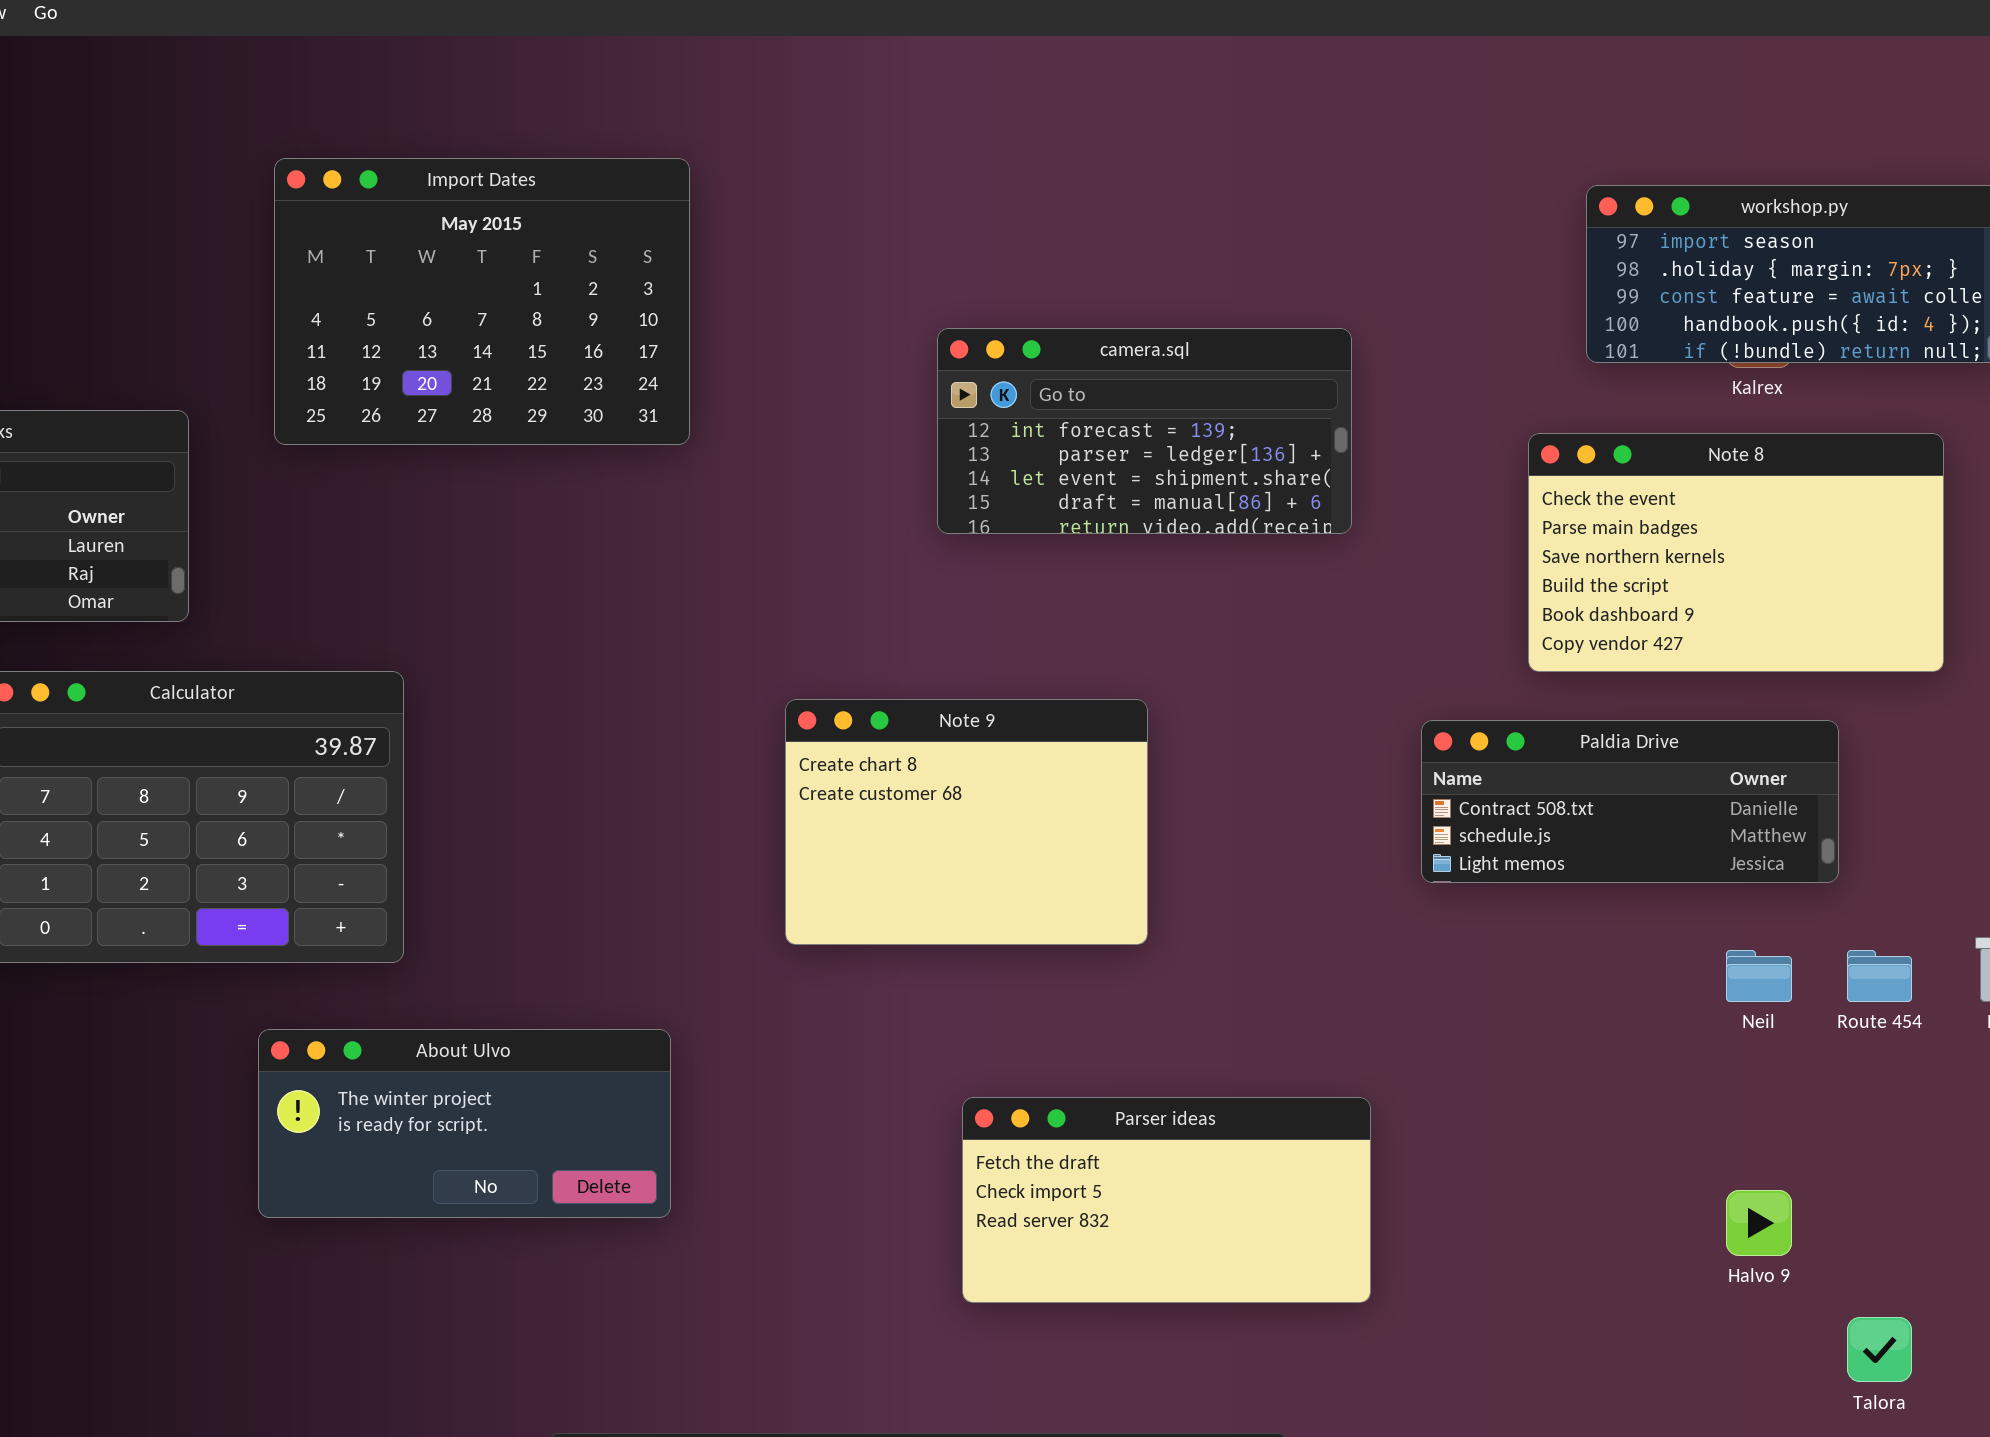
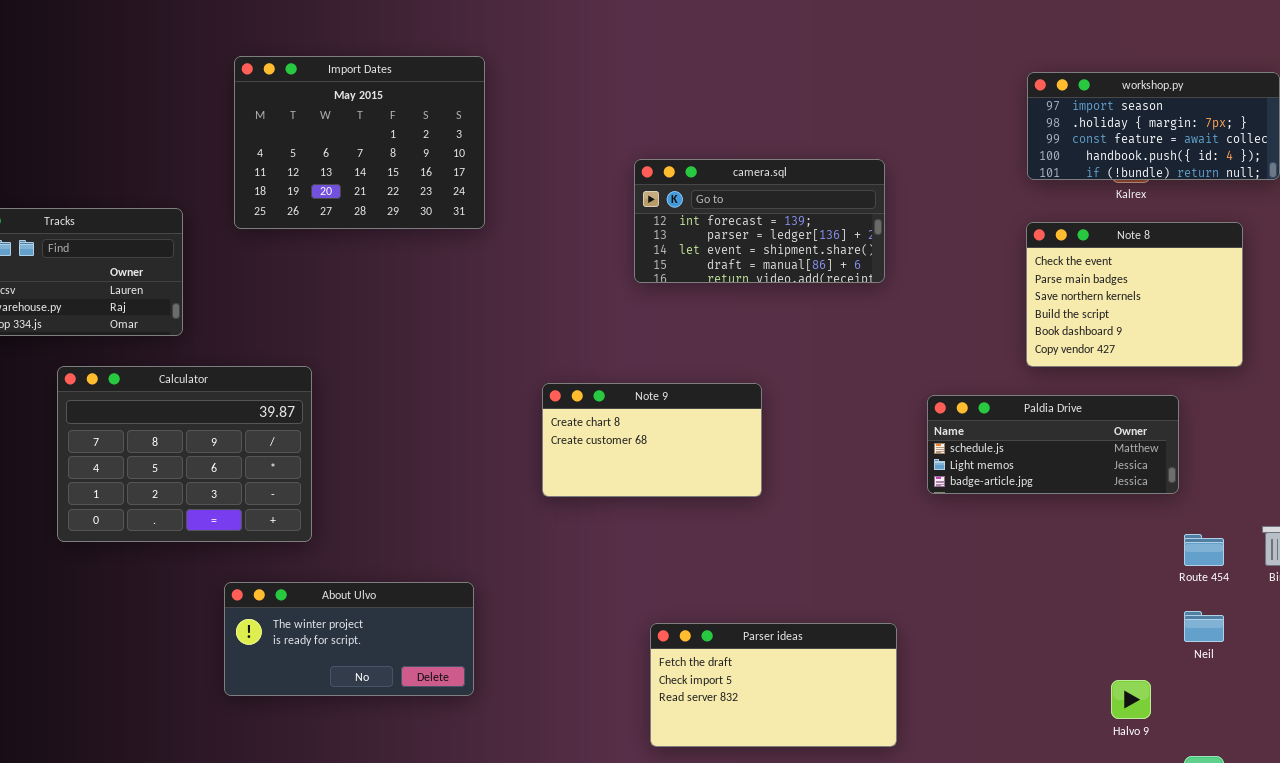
Note 8: [1528,433,1944,672] -> [1026,222,1243,367], resized
Note 9: [785,699,1148,945] -> [542,383,762,497], resized
Paldia Drive: [1421,720,1839,883] -> [927,395,1179,494], scrolled down 1 row
Neil: [1726,950,1792,1002] -> [1184,611,1224,642], moved

